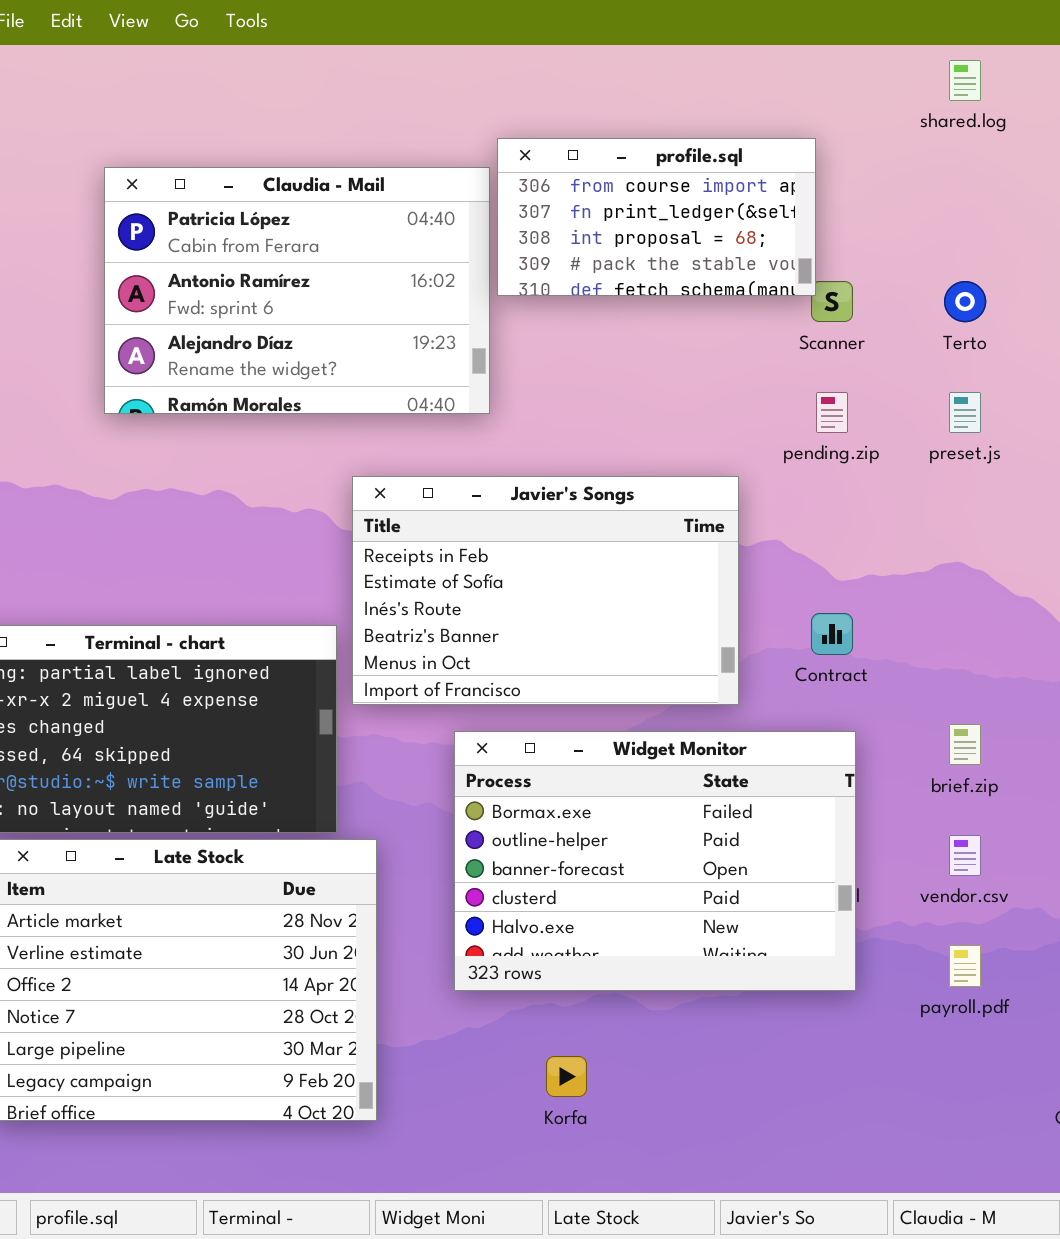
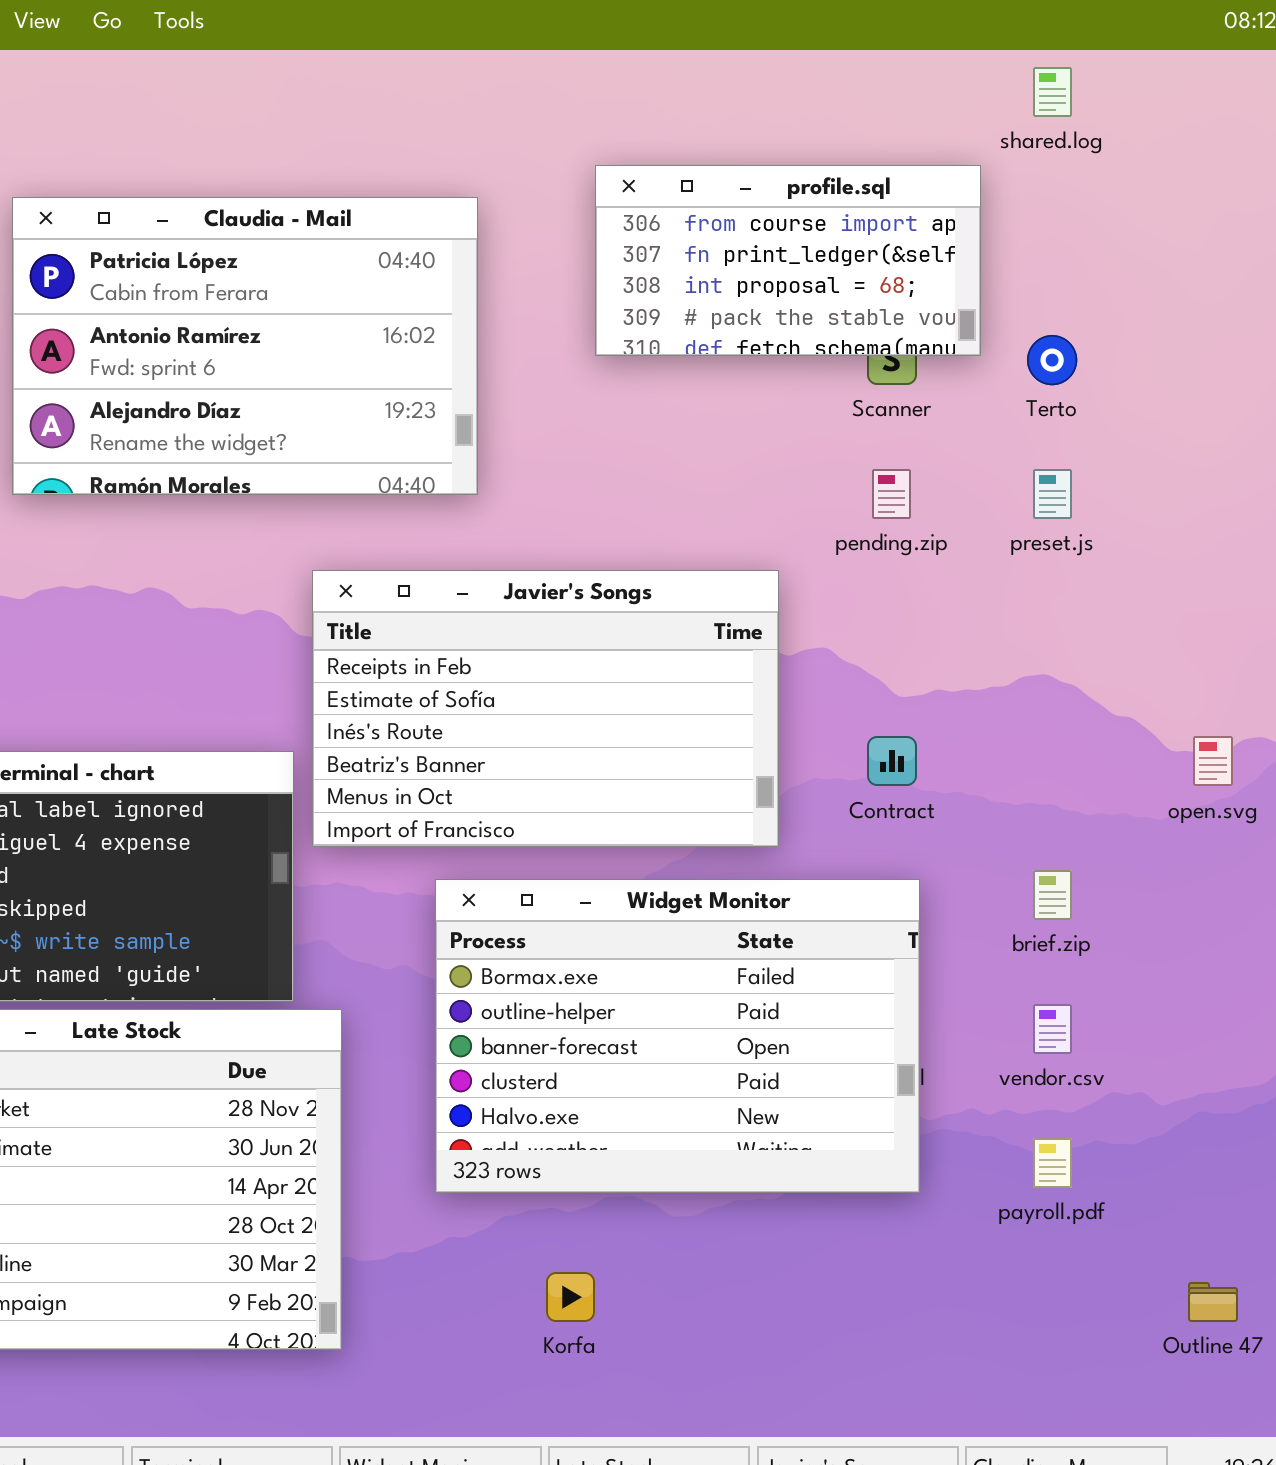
profile.sql: [497,138,816,296] -> [595,165,981,356], moved

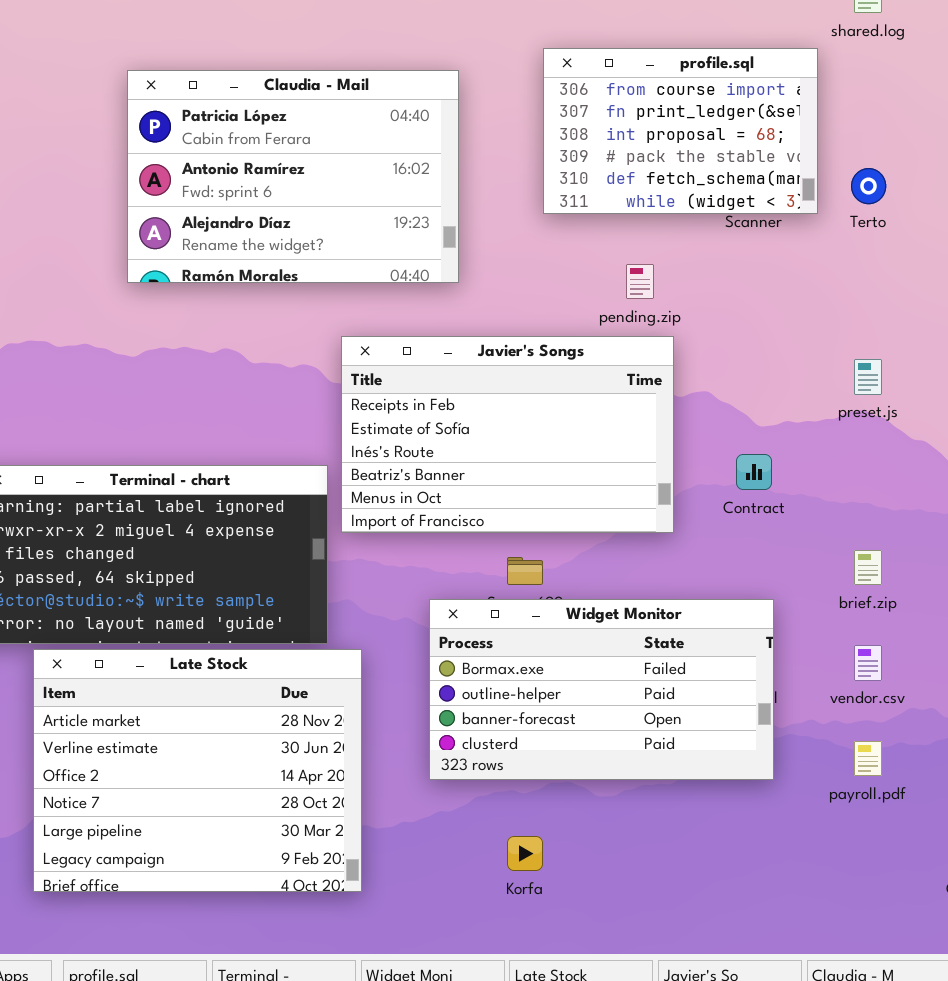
profile.sql: [595,165,981,356] -> [543,48,818,214], resized
pending.zip: [872,469,911,519] -> [626,264,654,299], moved
preset.js: [1033,469,1072,519] -> [854,359,882,395], moved
Widget Monitor: [435,879,920,1193] -> [429,599,774,780], resized

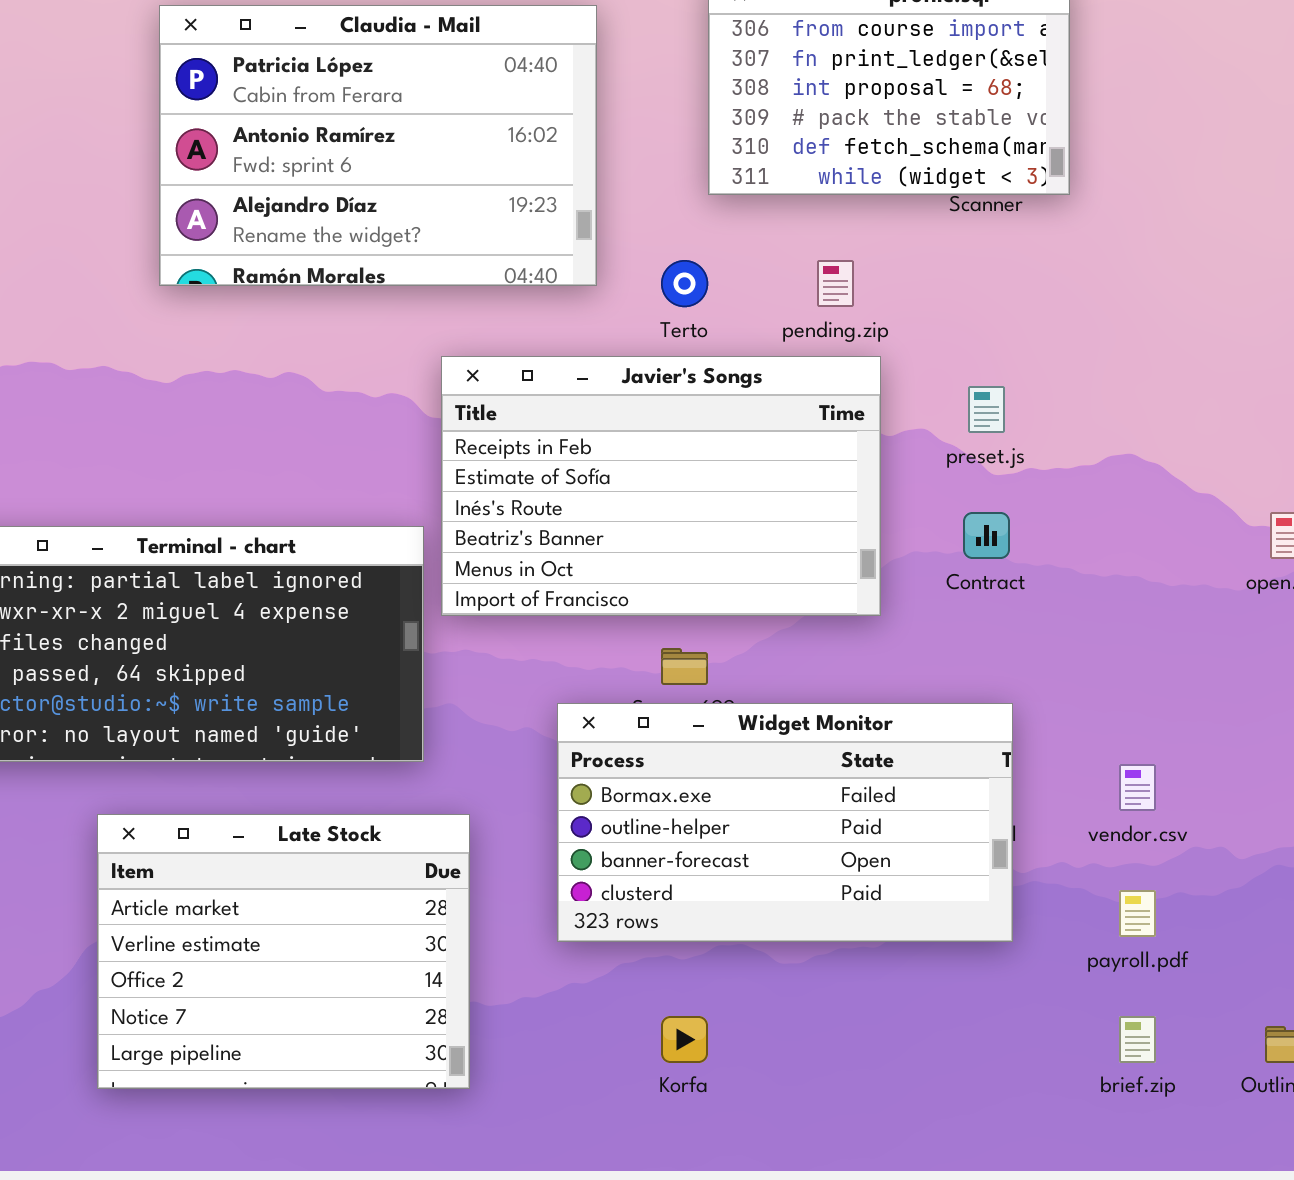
Terto: [851,168,886,204] -> [661,260,708,307], moved
preset.js: [854,359,882,395] -> [968,386,1005,433], moved
brief.zip: [854,550,882,585] -> [1119,1016,1156,1063], moved
Late Stock: [33,649,362,892] -> [97,814,470,1089], resized

